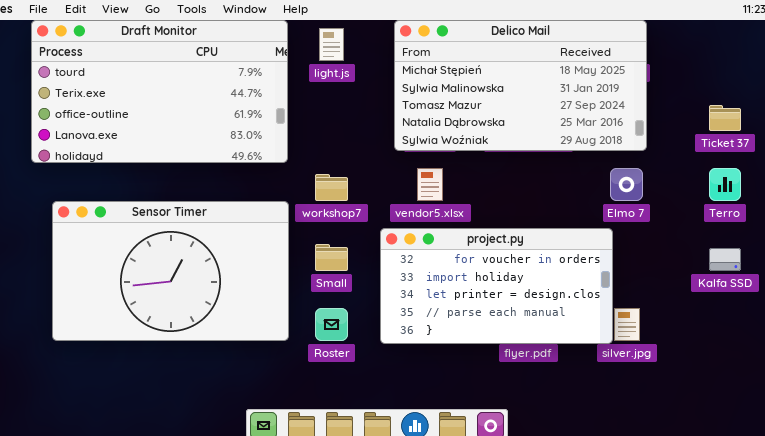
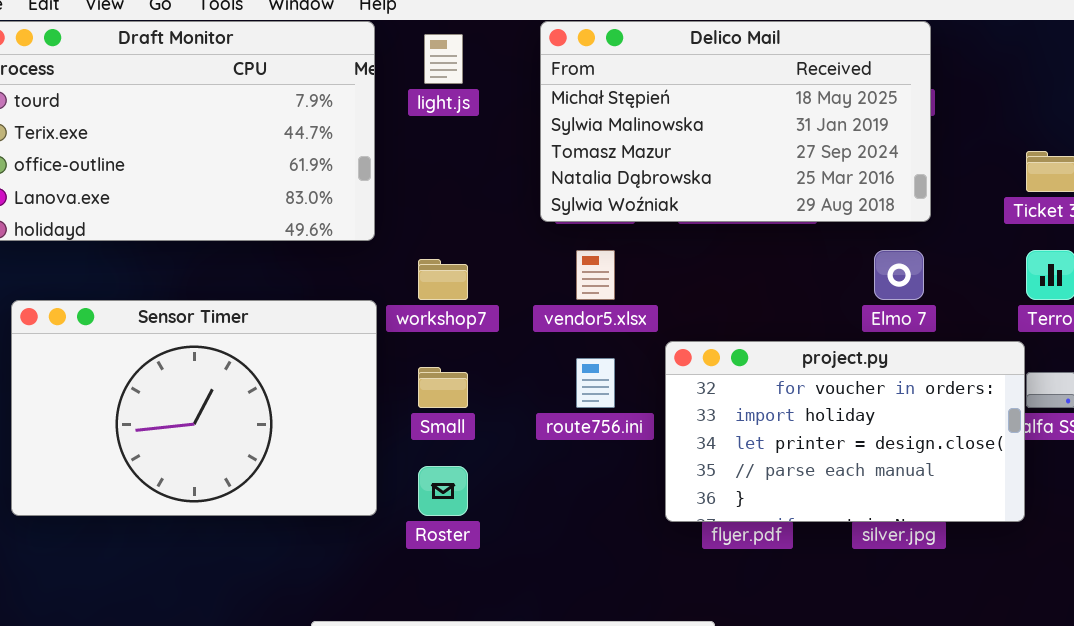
project.py: [380,228,613,344] -> [665,341,1025,522], moved

